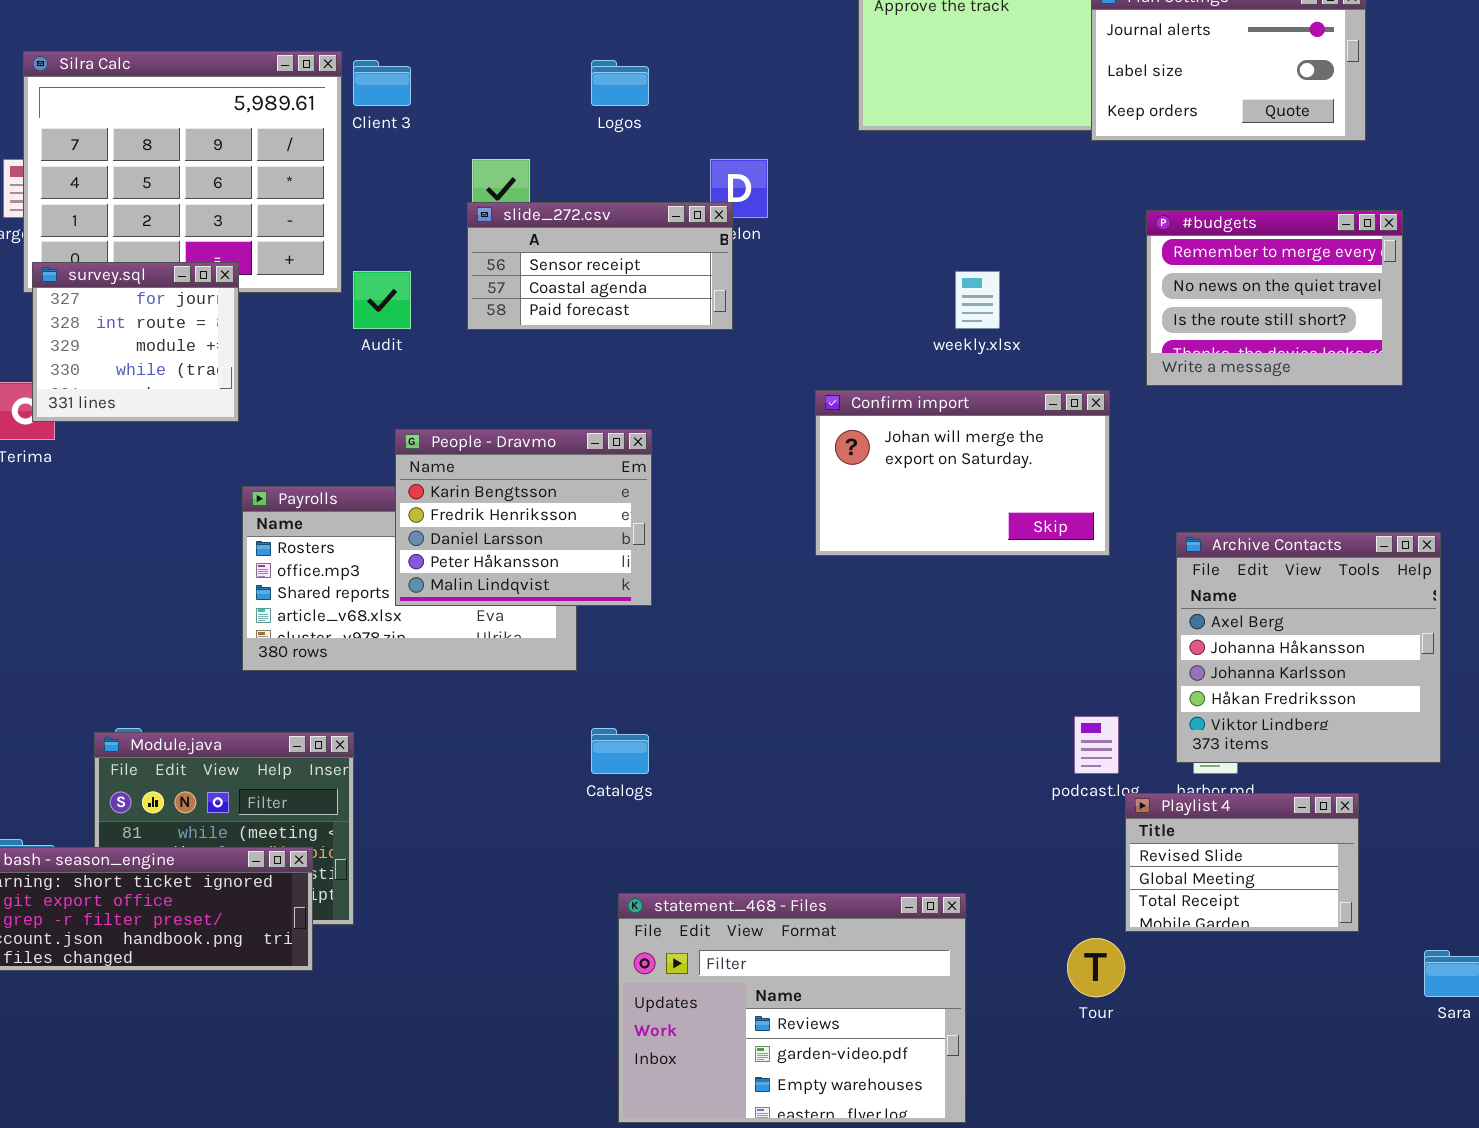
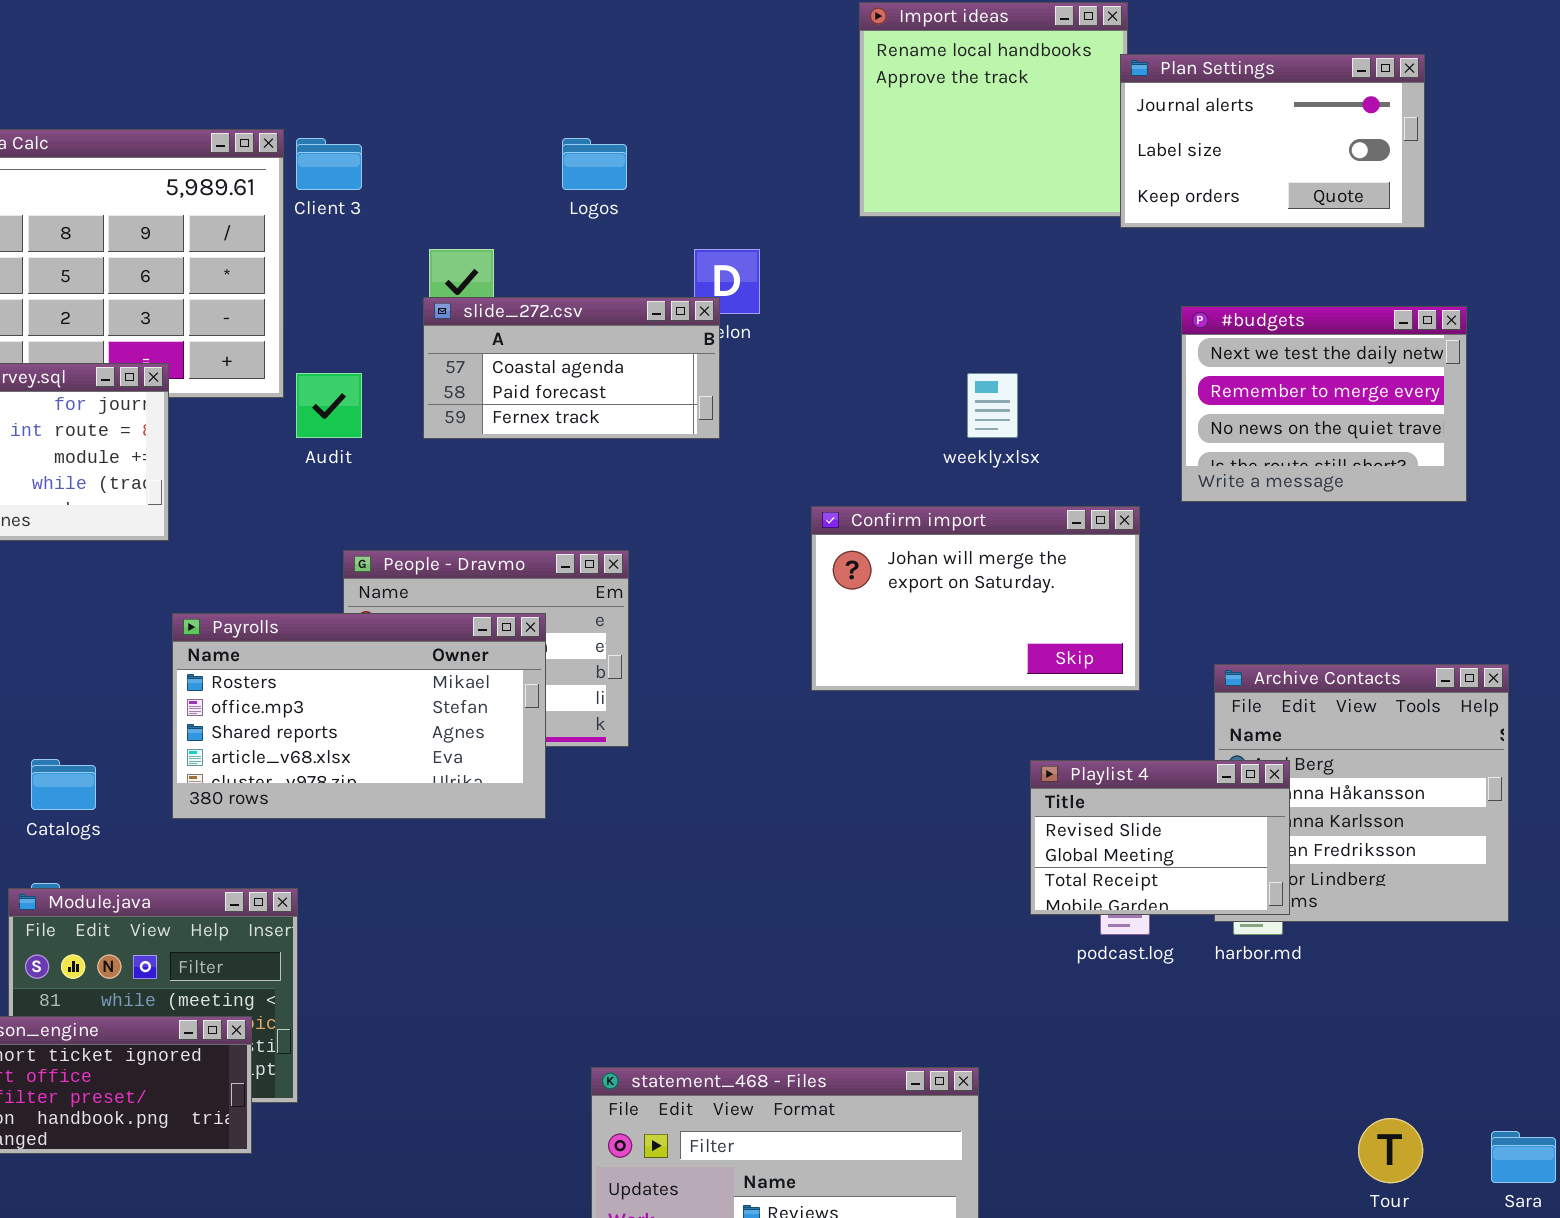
slide_272.csv: [467,202,733,330] -> [423,297,720,439], scrolled down 1 row
#budgets: [1146,210,1403,386] -> [1181,306,1467,502], scrolled up 1 row
Payrolls: [242,486,577,671] -> [172,613,546,819], raised
Catalogs: [591,728,649,774] -> [31,759,96,810], moved
Playlist 4: [1125,793,1359,932] -> [1030,760,1290,915], moved
Tour: [1067,938,1125,997] -> [1358,1118,1423,1183], moved

